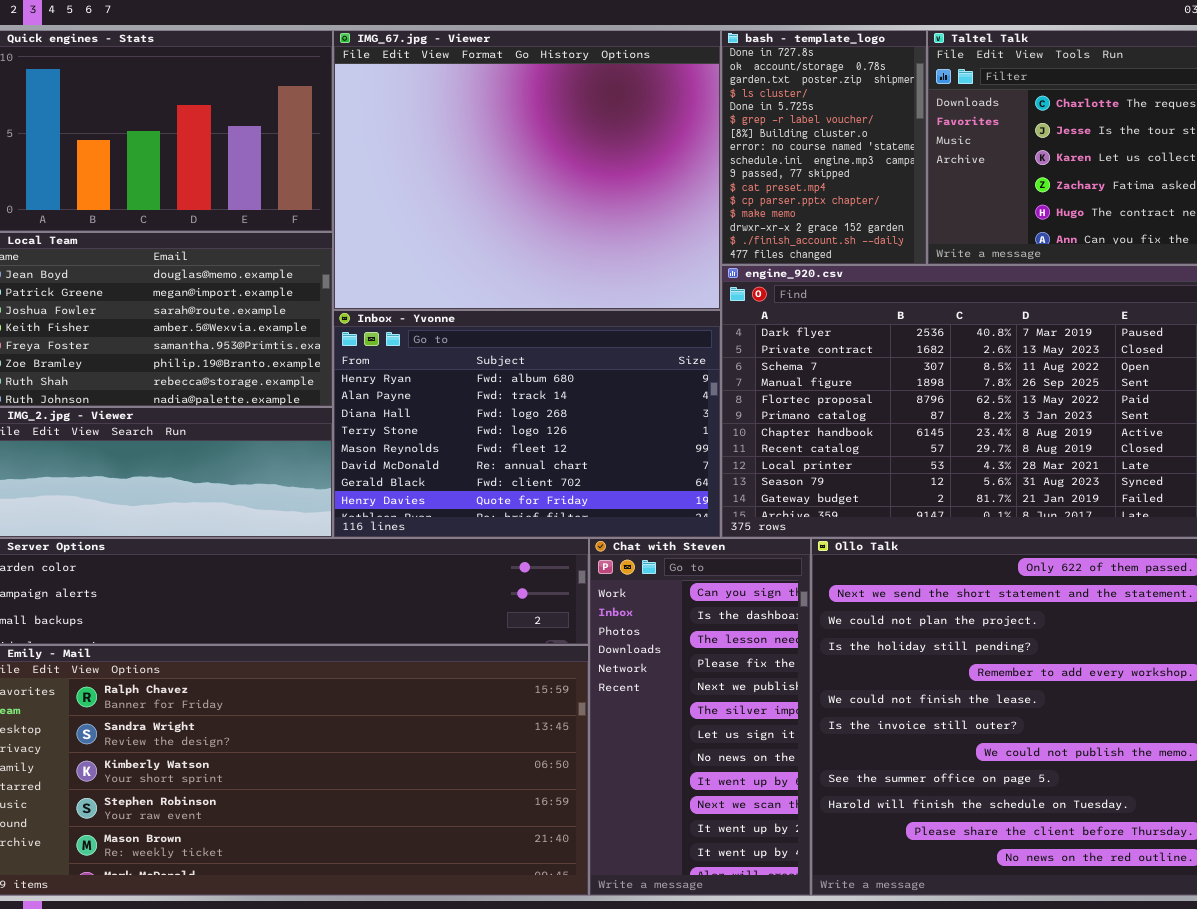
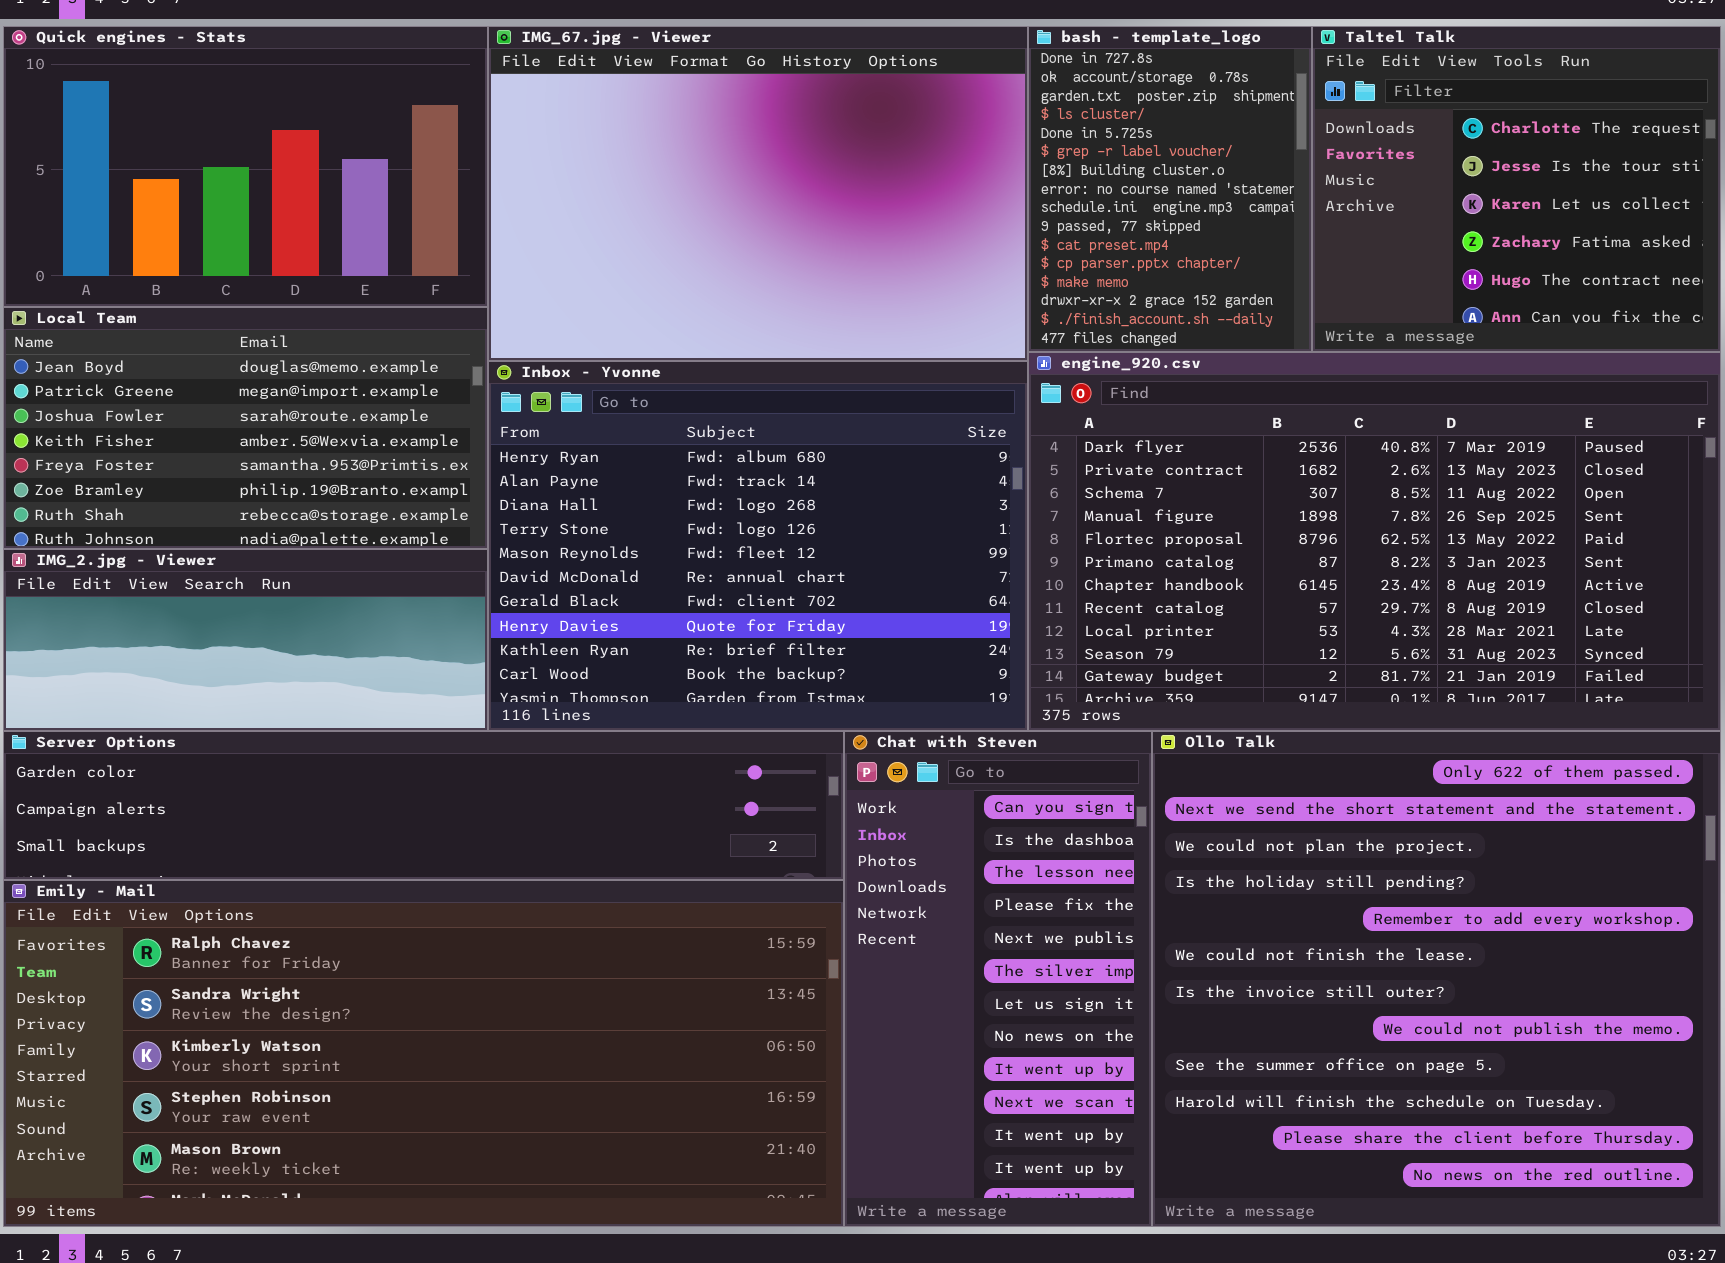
IMG_67.jpg - Viewer: [333,30,721,310] -> [488,26,1028,361], resized
Inbox - Yvonne: [333,310,721,538] -> [488,361,1028,731], resized

